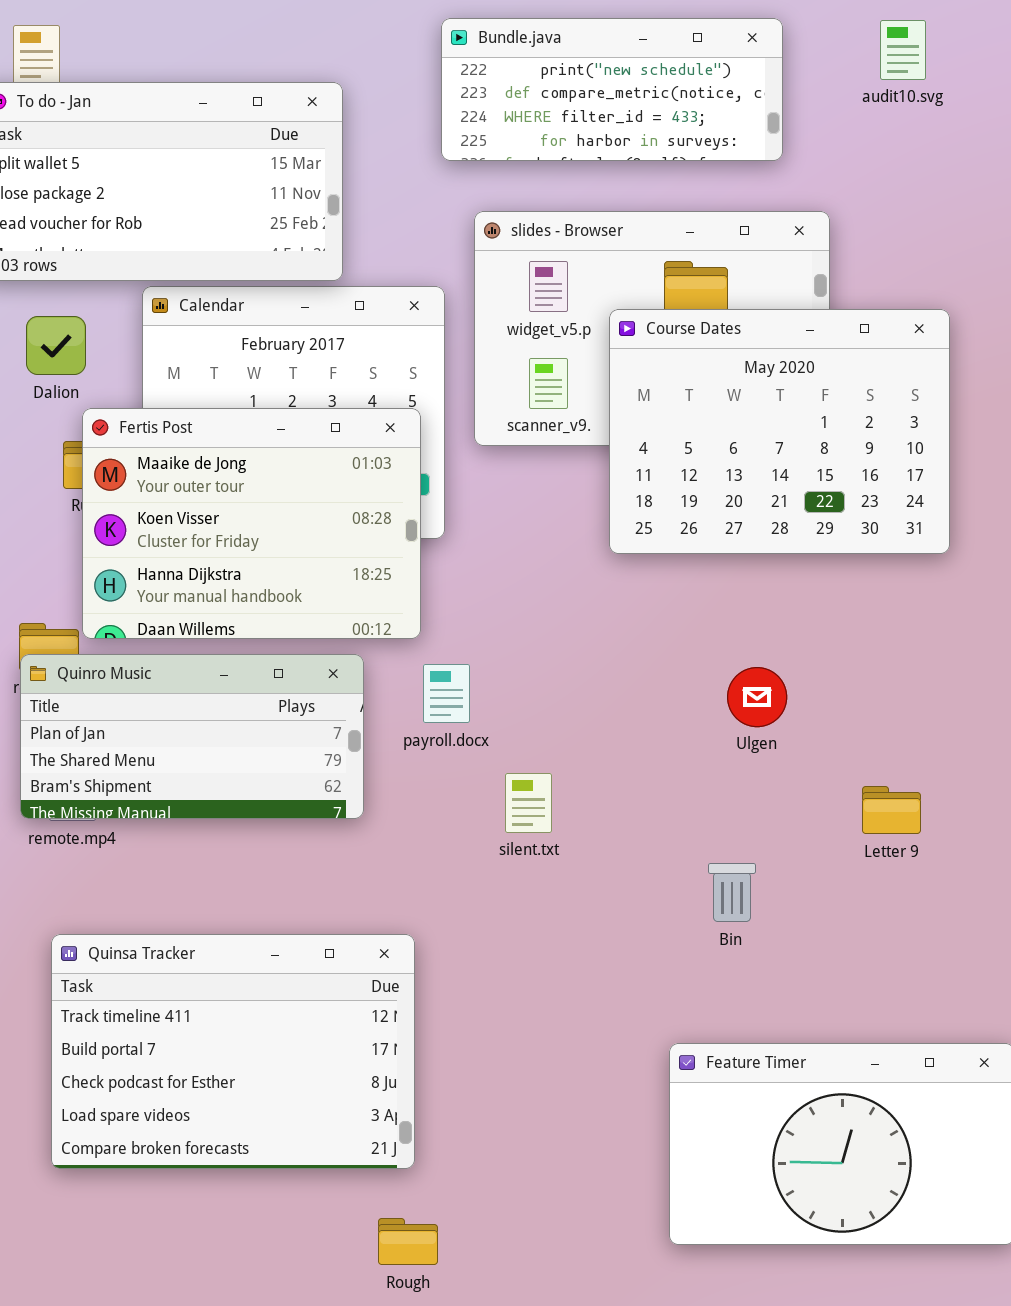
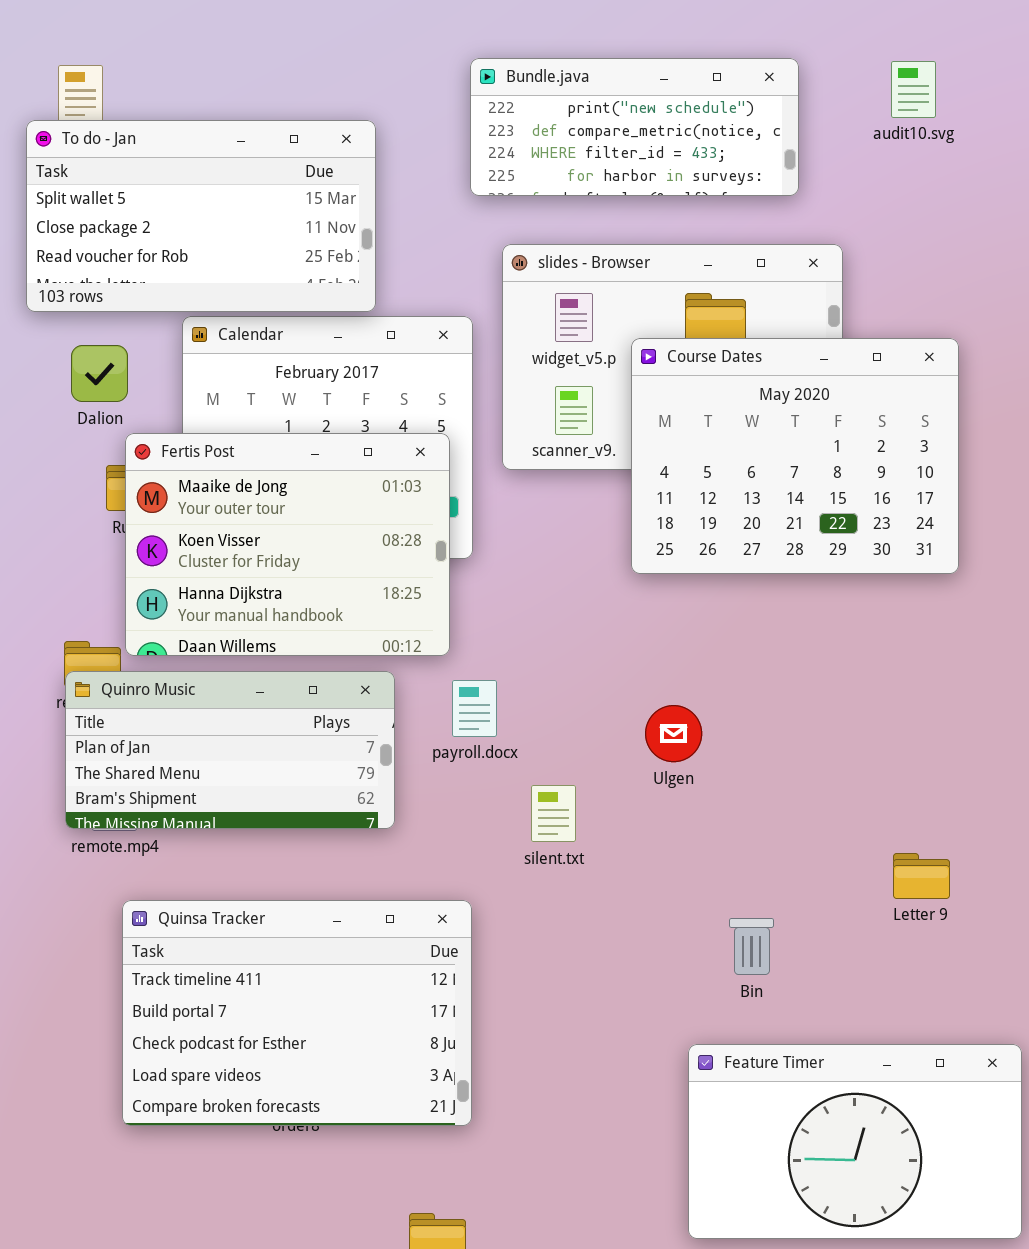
Ulgen: [727,667,787,727] -> [645,705,702,762], moved
Letter 9: [862,786,921,834] -> [893,853,950,899], moved
Bin: [708,863,756,922] -> [729,918,774,975], moved
Quinsa Tracker: [51,934,415,1169] -> [122,900,472,1126], moved

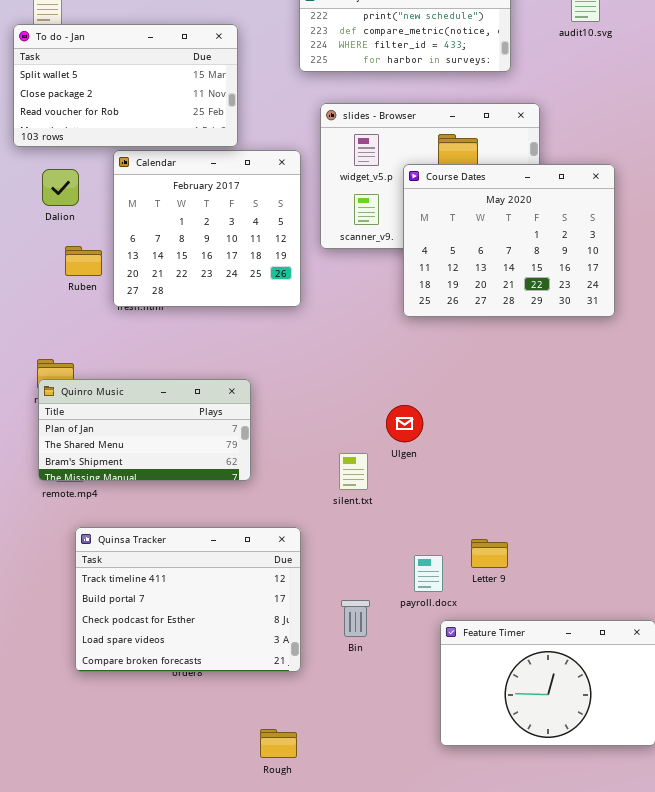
Fertis Post: [125,433,450,656] -> none, closed
payroll.docx: [452,680,497,737] -> [414,555,443,592], moved
Ulgen: [645,705,702,762] -> [386,405,423,442], moved
Letter 9: [893,853,950,899] -> [471,539,508,568], moved
Bin: [729,918,774,975] -> [341,600,370,637], moved

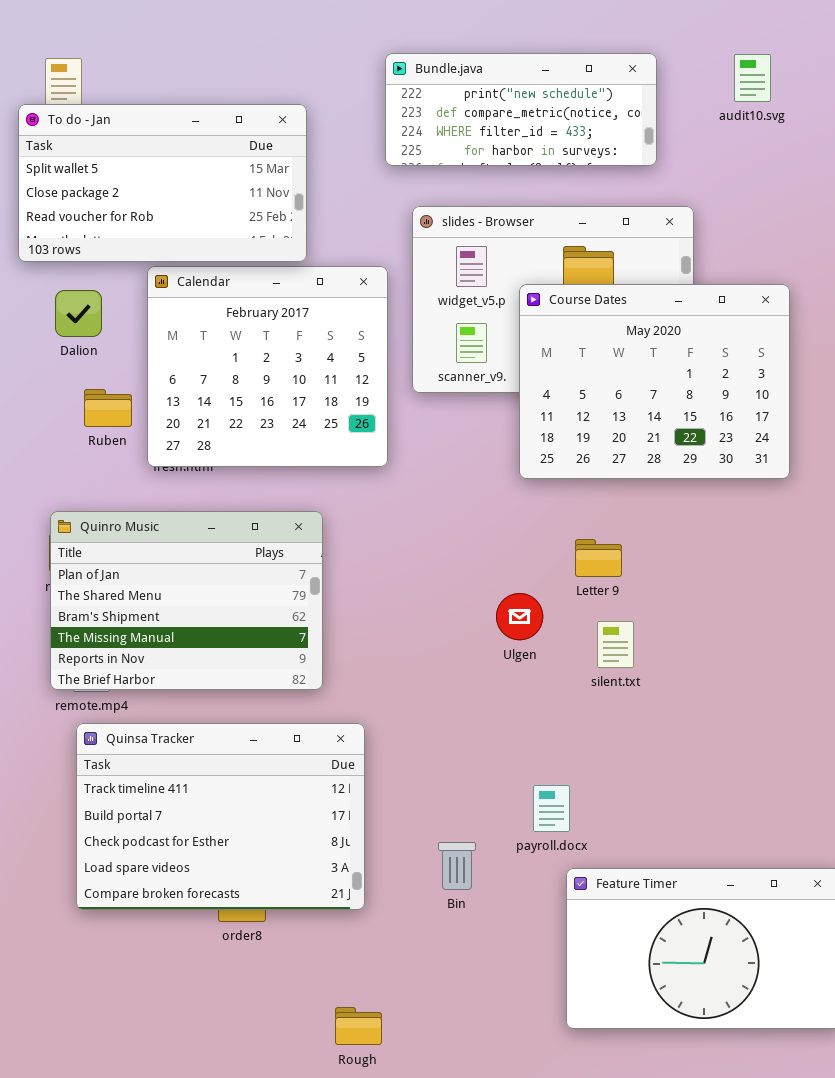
Quinro Music: [38,379,251,481] -> [50,511,323,690], resized
silent.txt: [339,453,368,490] -> [597,621,634,668], moved
Quinsa Tracker: [75,527,301,672] -> [76,723,365,910], moved
Letter 9: [471,539,508,568] -> [575,539,622,577], moved

